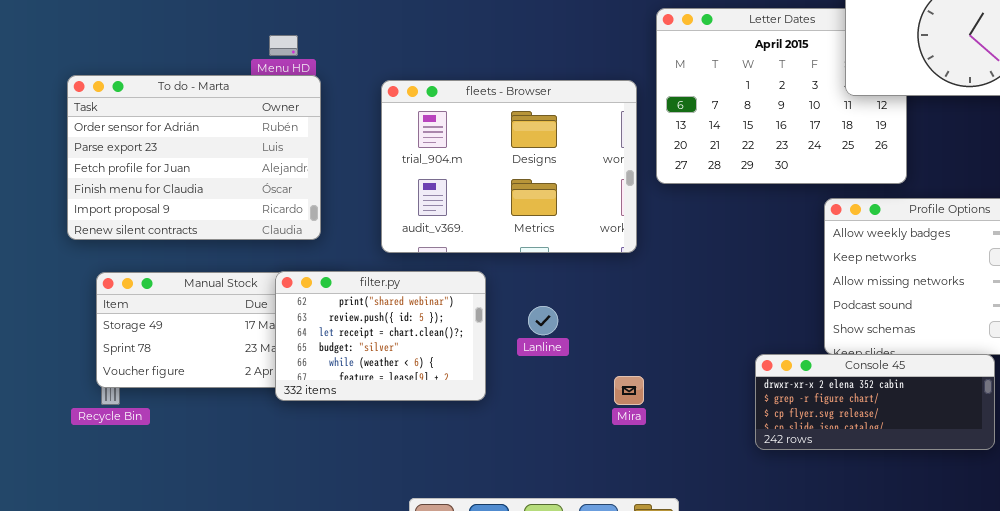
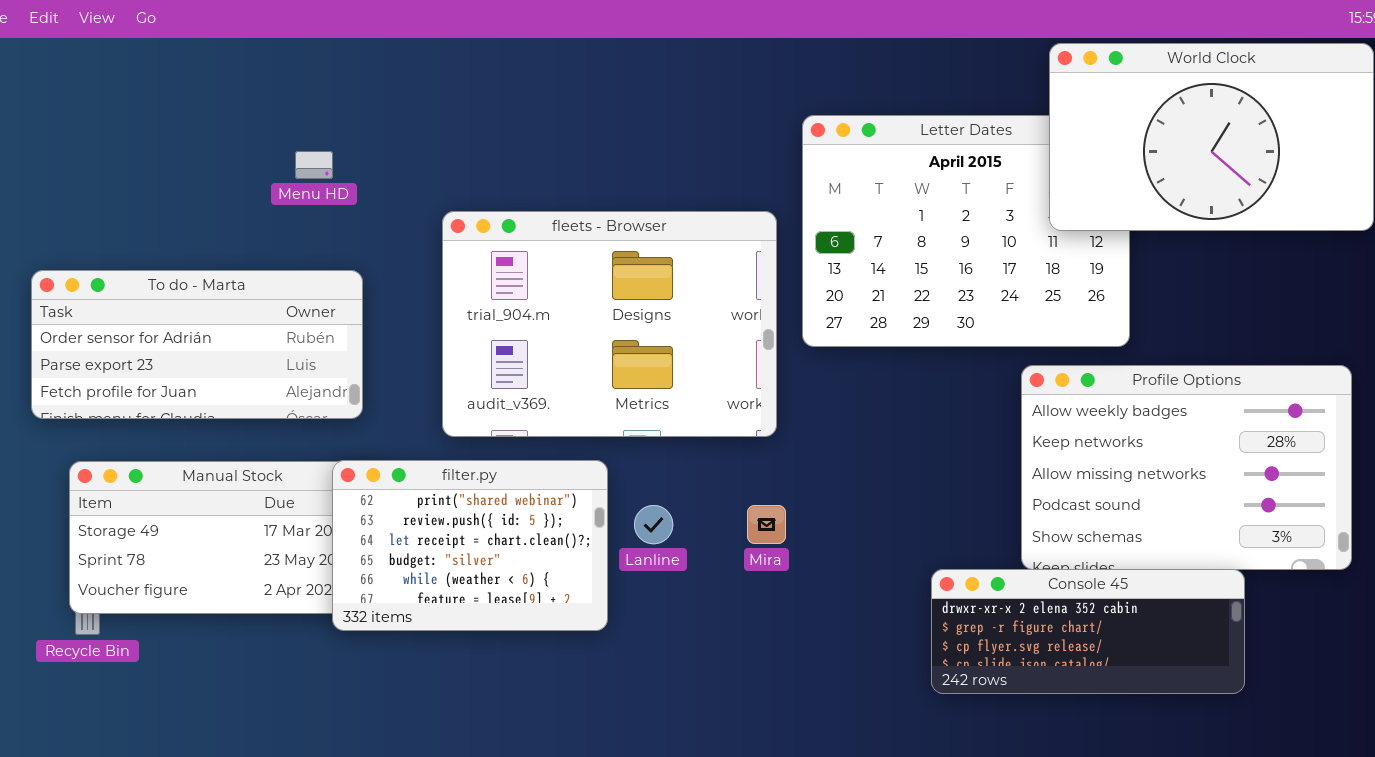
To do - Marta: [67,75,321,240] -> [31,270,363,419], resized
filter.py: [275,271,486,401] -> [332,460,608,631], moved
Mira: [614,376,644,405] -> [747,505,786,544], moved

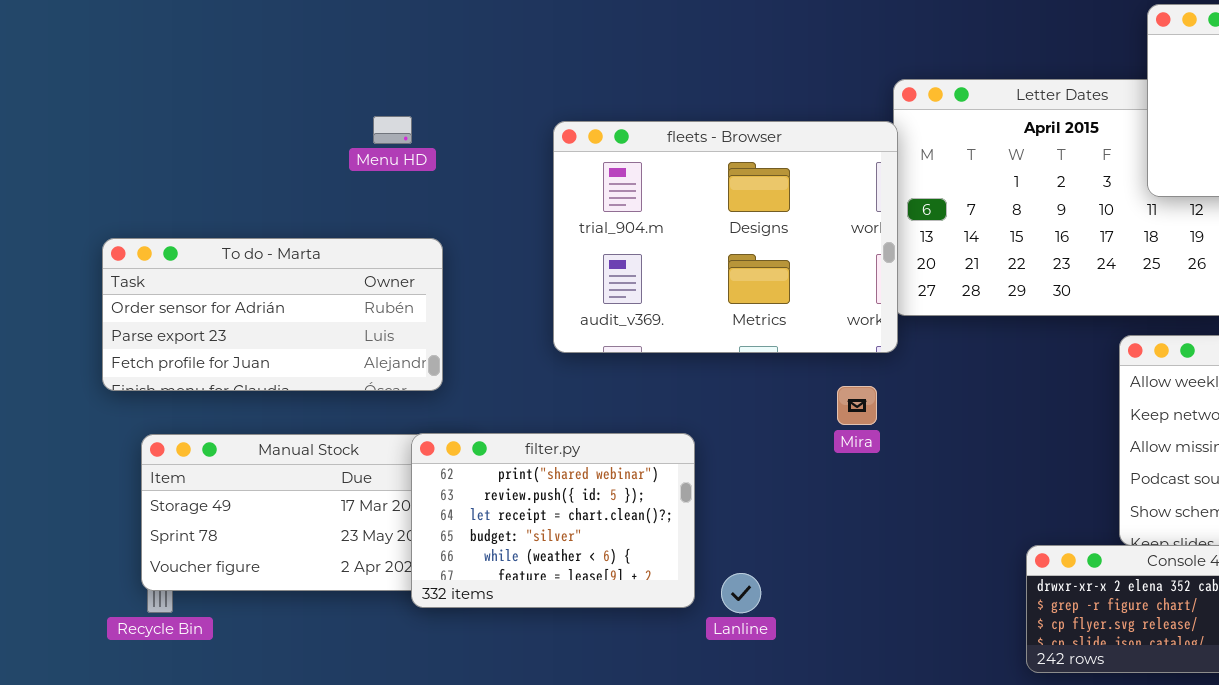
fleets - Browser: [442,211,777,437] -> [553,121,898,353], moved
Lanline: [634,505,673,544] -> [721,573,761,613], moved
Mira: [747,505,786,544] -> [837,386,877,425], moved

